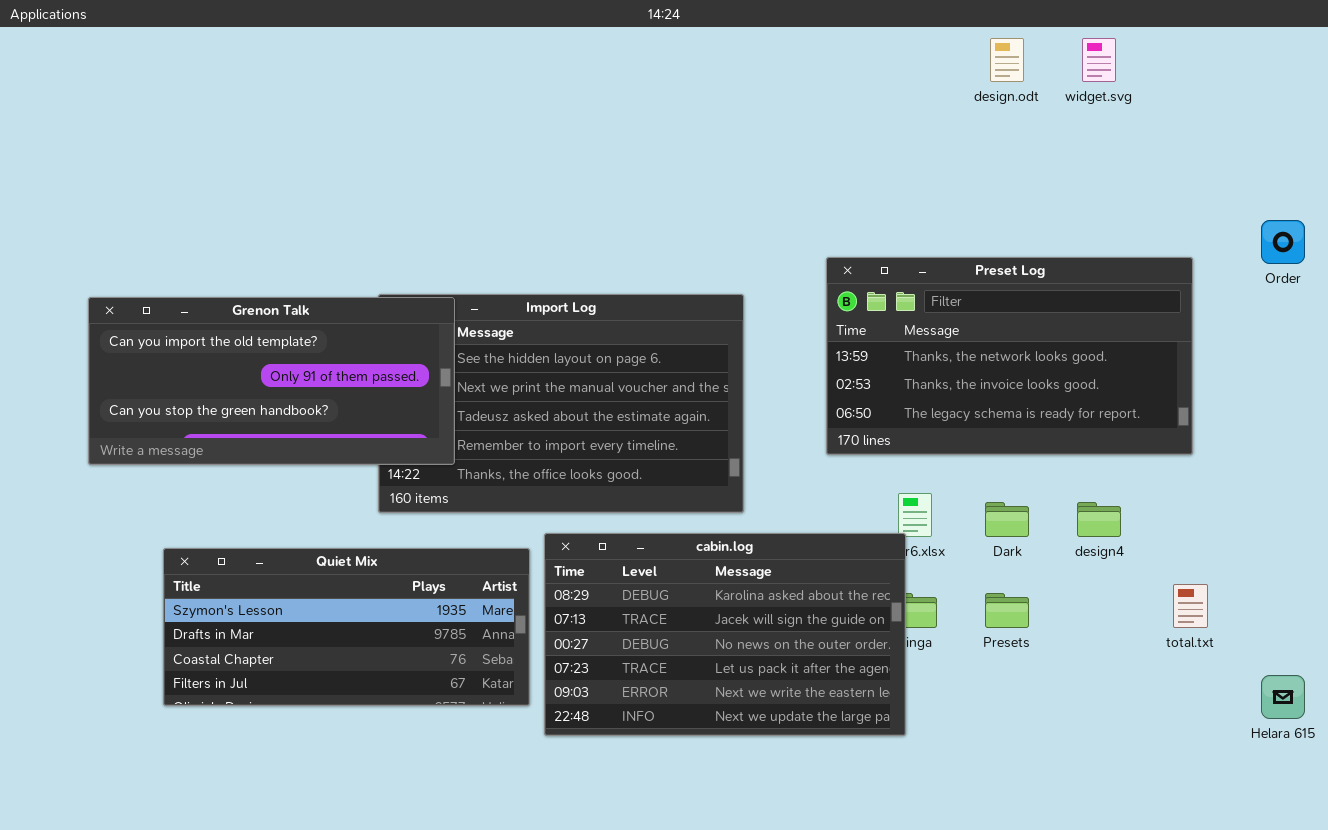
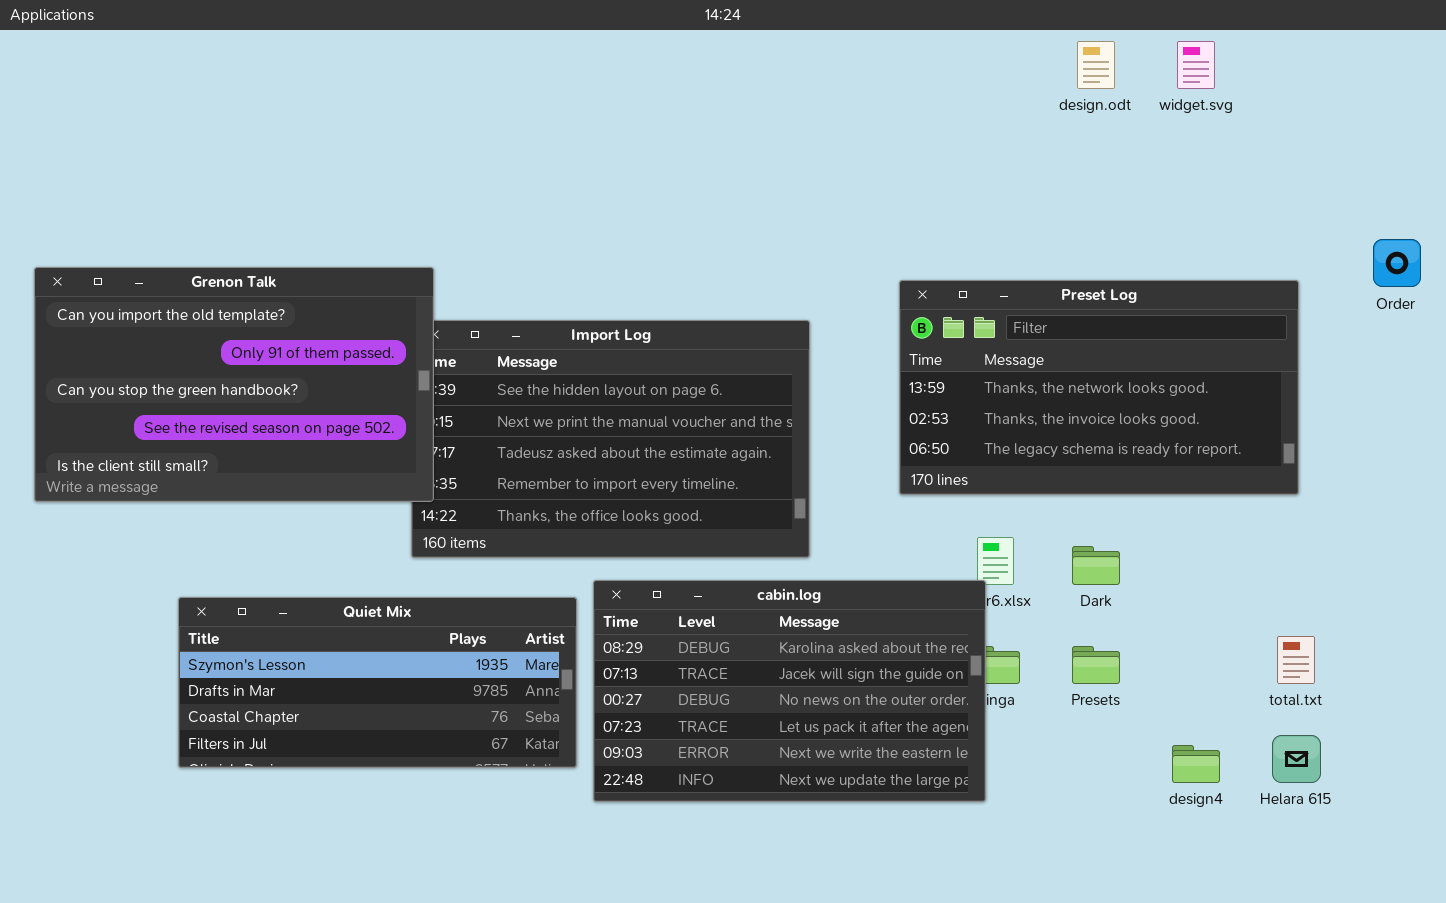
Grenon Talk: [88,297,455,465] -> [34,267,434,502], moved, resized
design4: [1077,502,1121,537] -> [1172,745,1220,783], moved
Helara 615: [1261,675,1305,719] -> [1272,735,1321,783], moved

